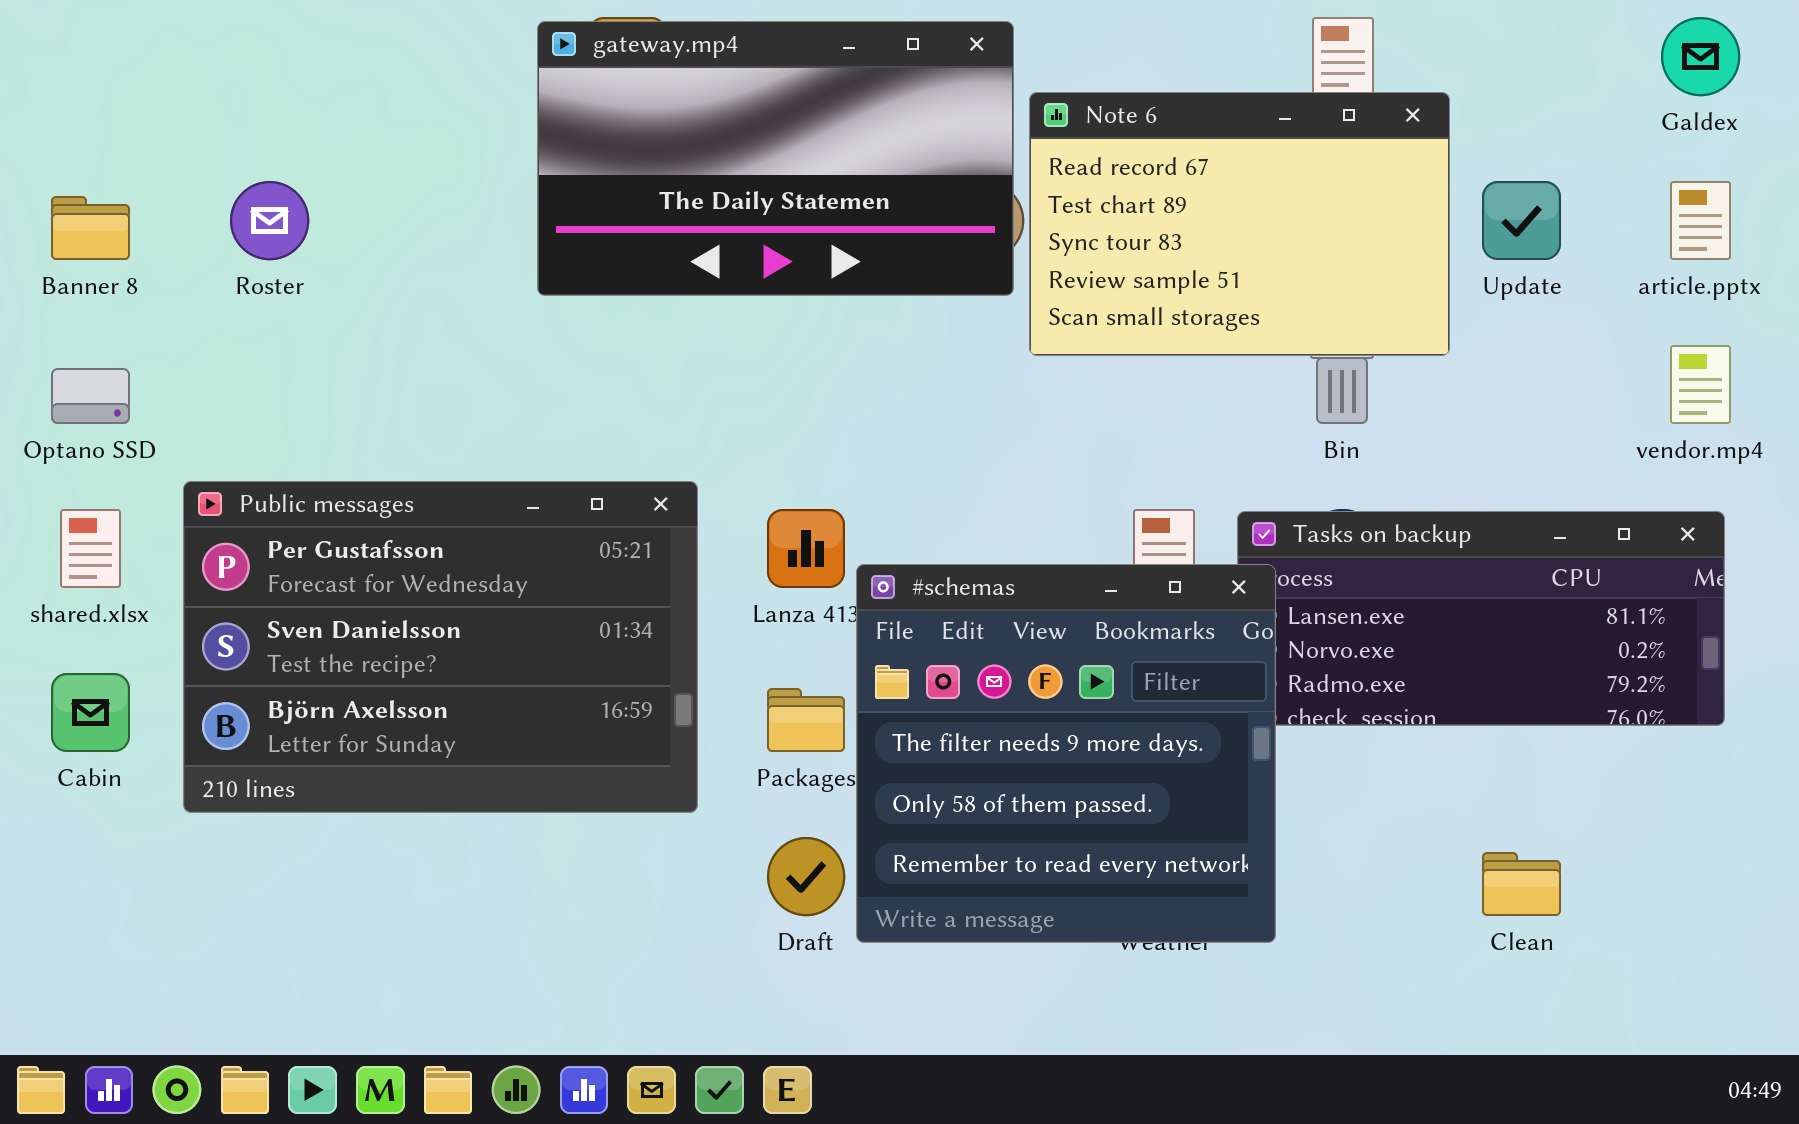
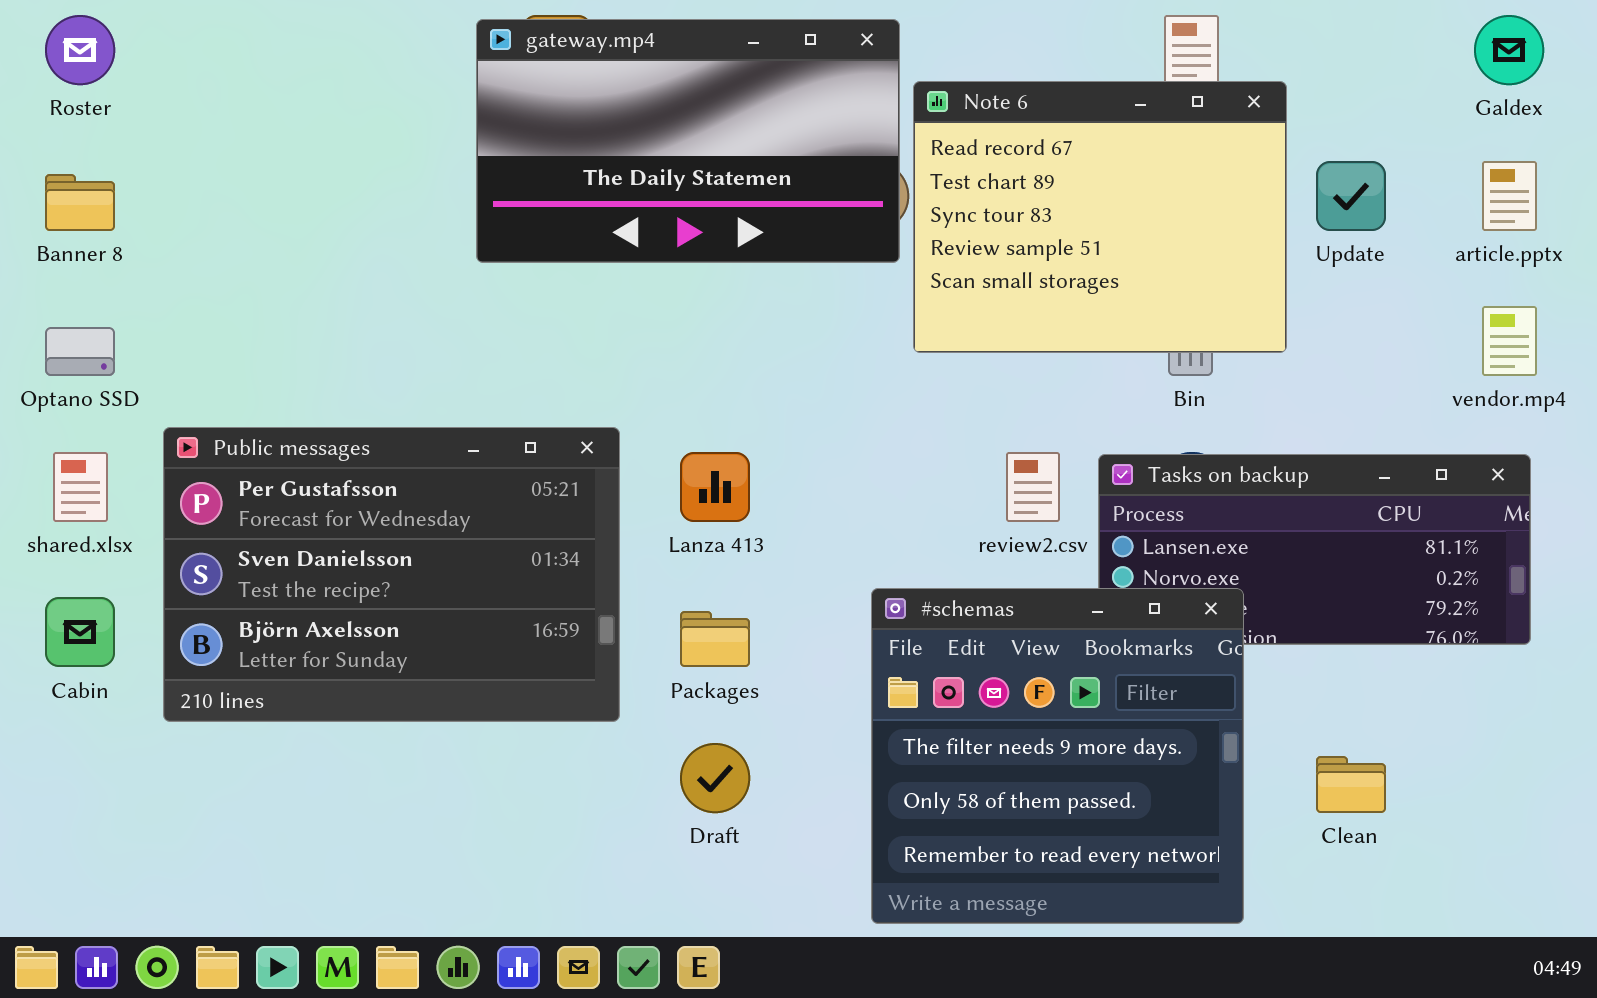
Note 6: [1029,92,1450,356] -> [913,81,1287,353], resized
Roster: [230,181,309,260] -> [45,15,115,85], moved
#schemas: [856,564,1276,943] -> [871,588,1244,924], moved

